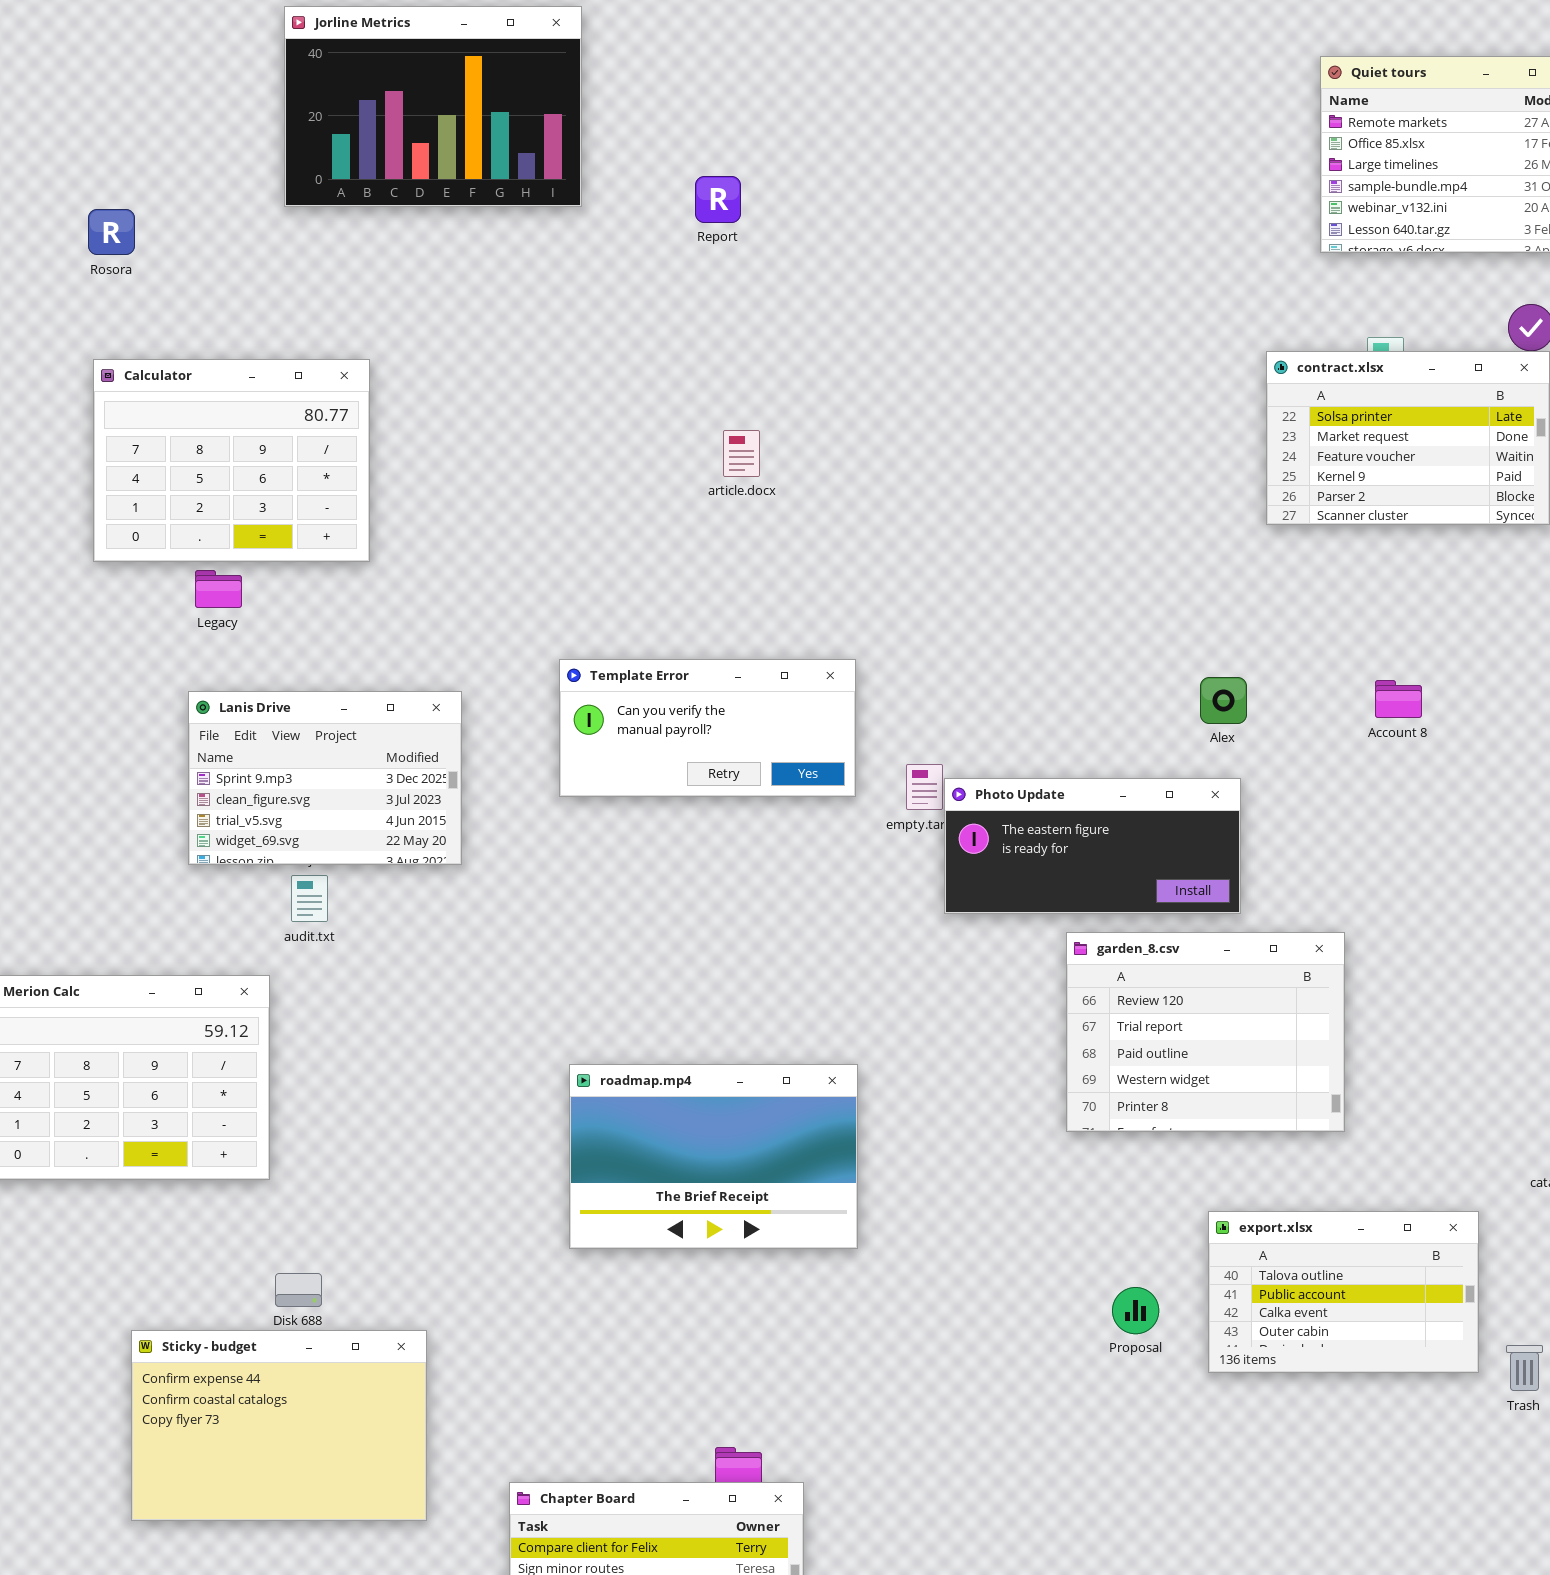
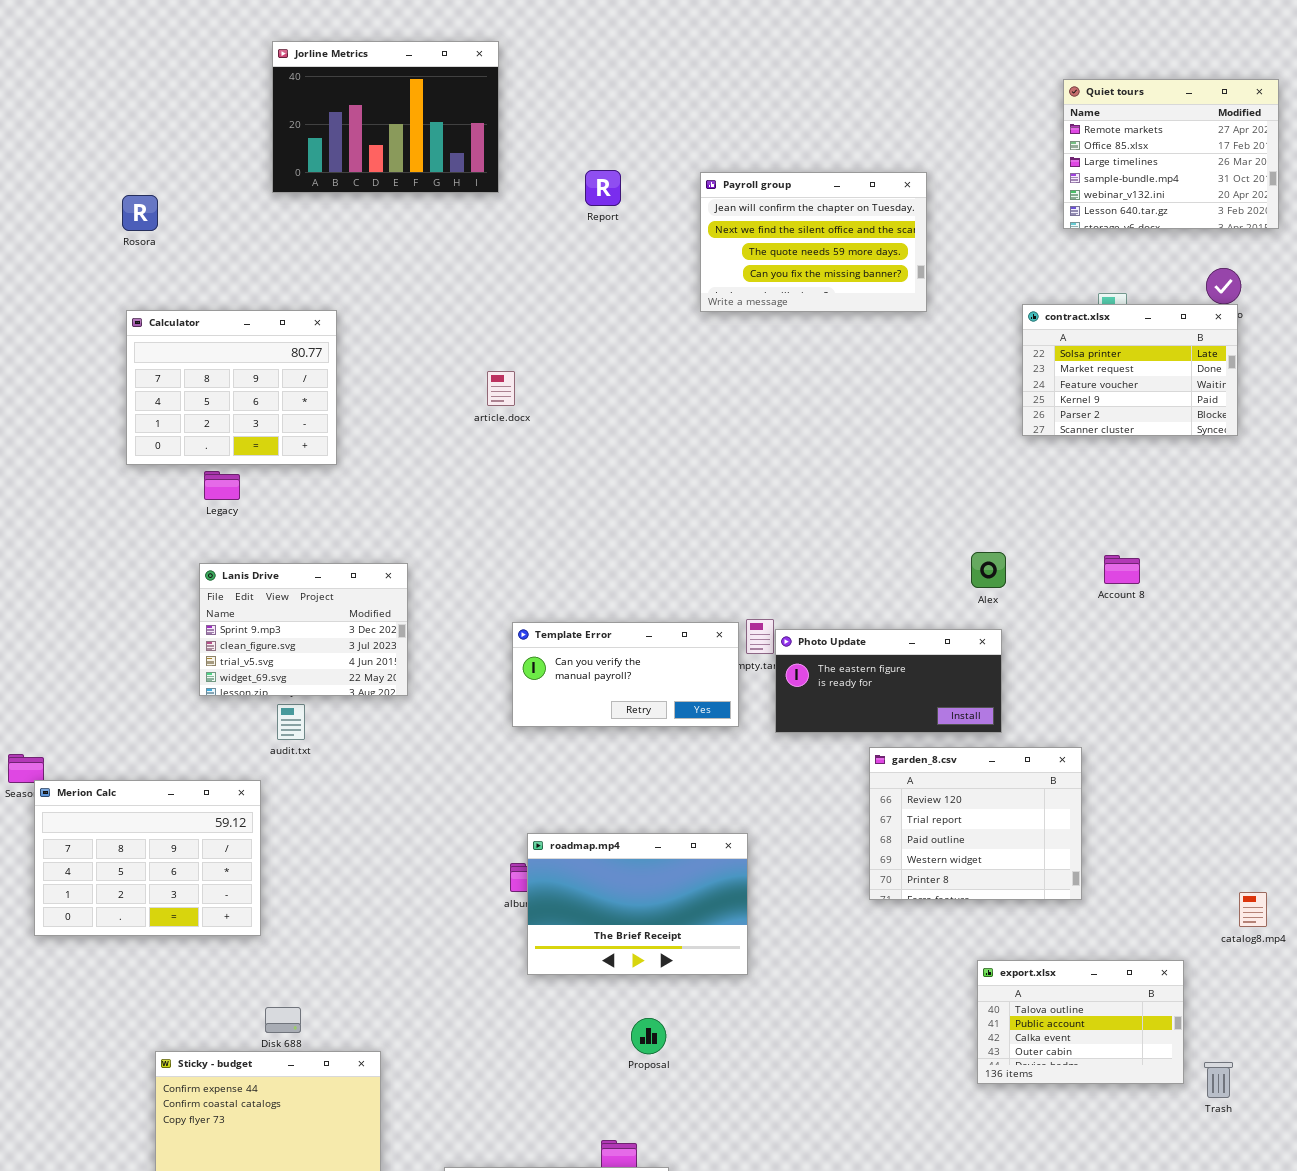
Payroll group: none -> [700,172,927,312], opened
article.docx: [723,430,760,477] -> [487,371,515,406], moved
Template Error: [559,659,856,797] -> [512,622,739,727], moved
roadmap.mp4: [569,1064,858,1249] -> [527,833,748,975], moved
Proposal: [1112,1287,1159,1334] -> [631,1018,666,1054], moved

